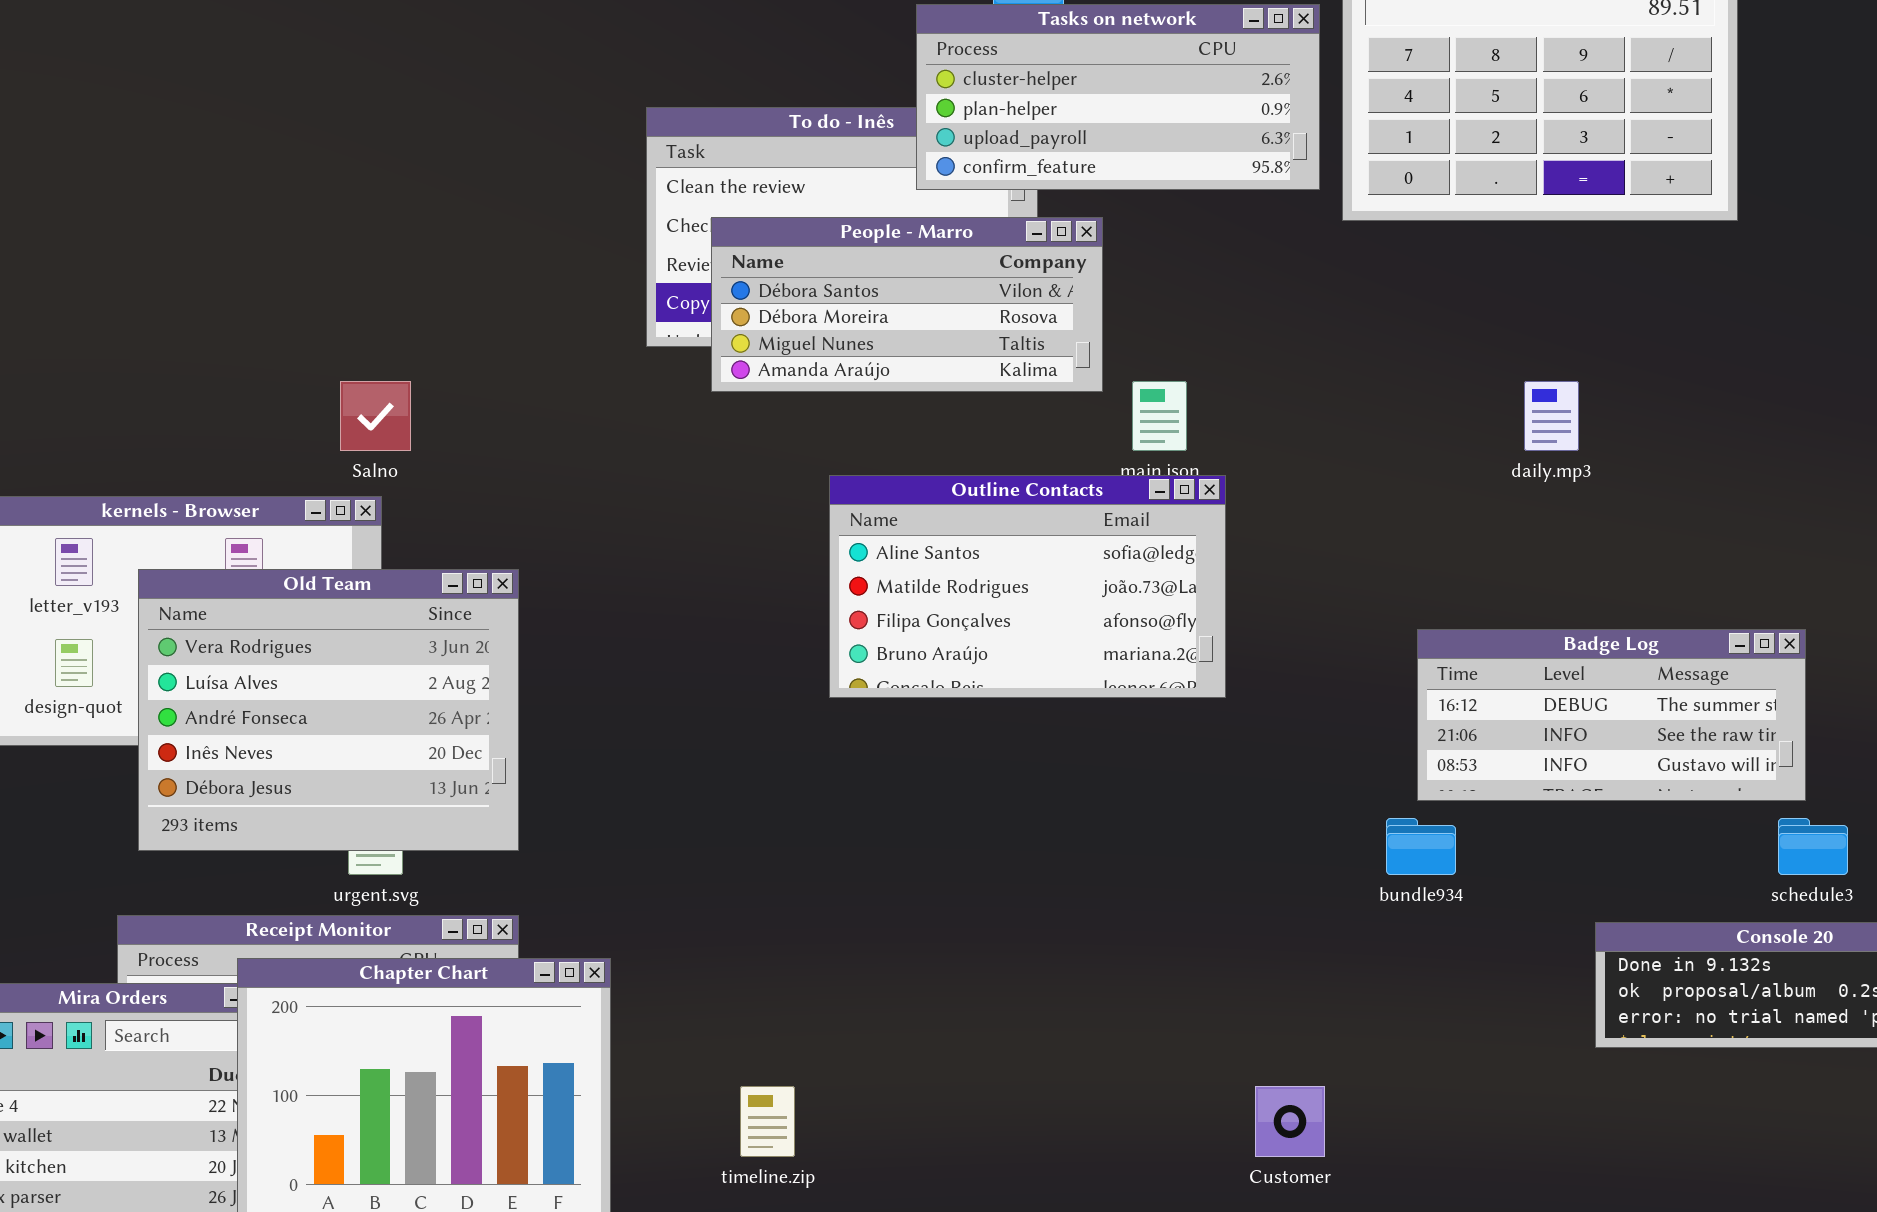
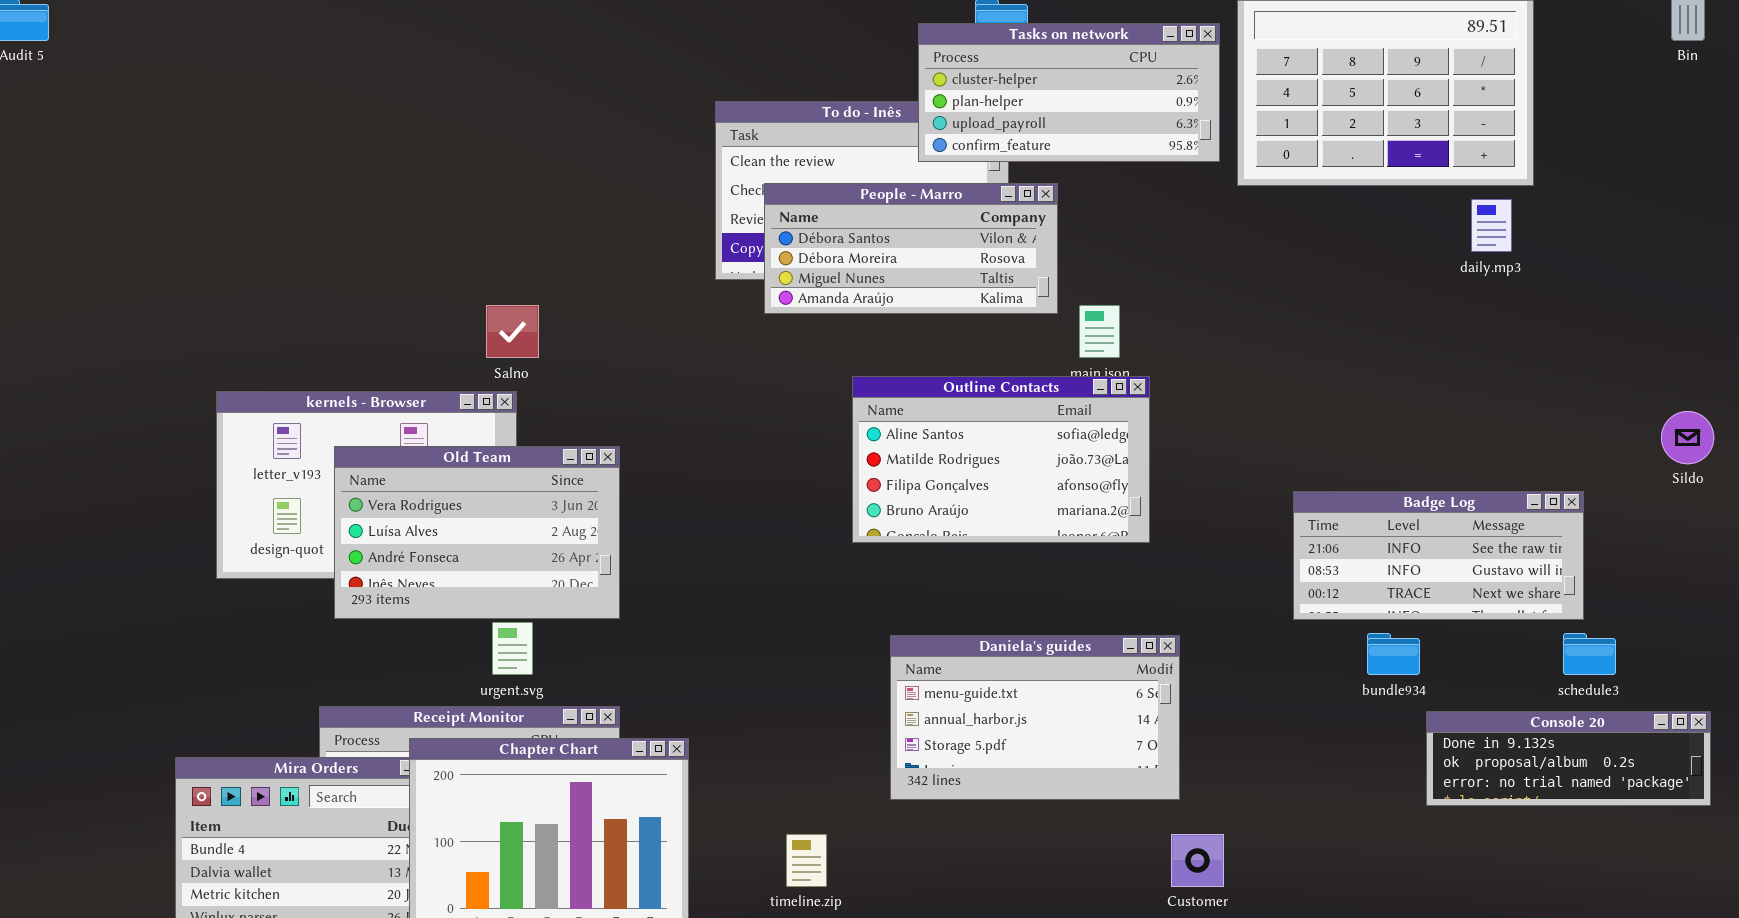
daily.mp3: [1524,381,1579,451] -> [1471,199,1512,252], moved
Old Team: [138,569,519,851] -> [334,446,620,619], resized
Badge Log: [1417,629,1806,801] -> [1293,491,1584,620], scrolled down 1 row
bundle934: [1386,818,1456,875] -> [1367,633,1420,675], moved
Daniela's guides: none -> [890,635,1180,800], opened

